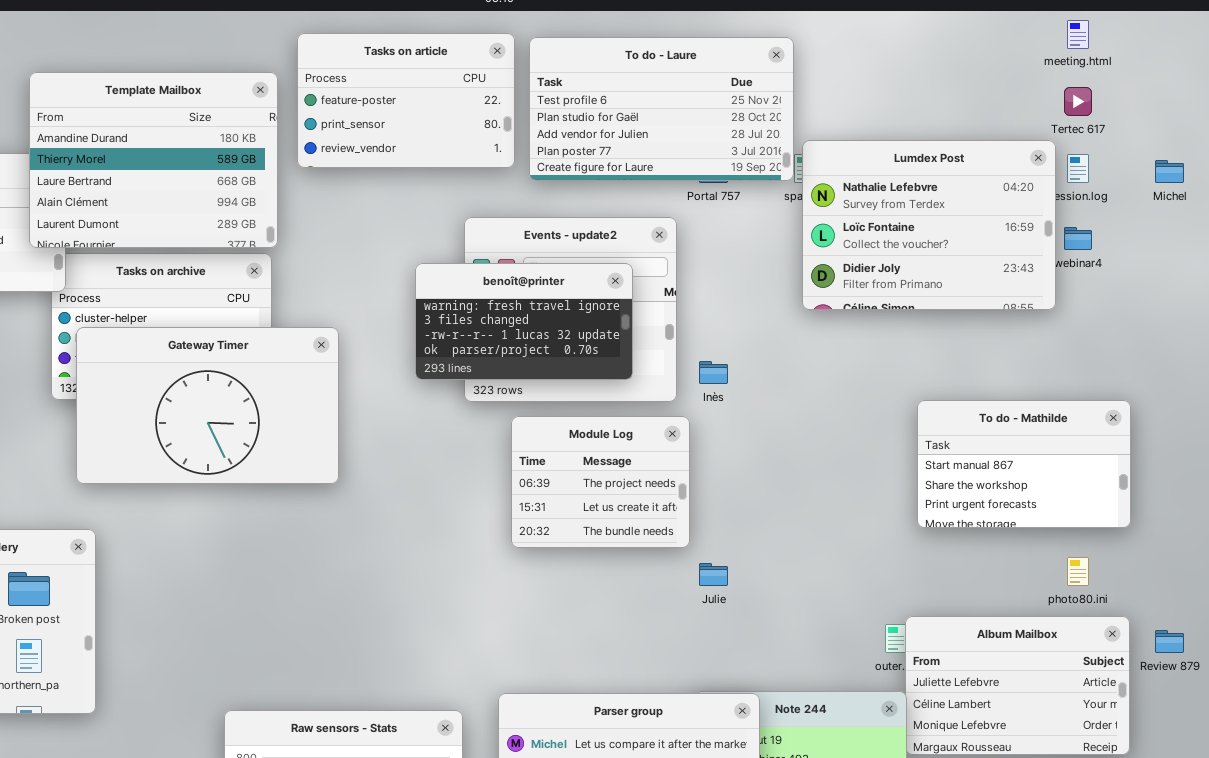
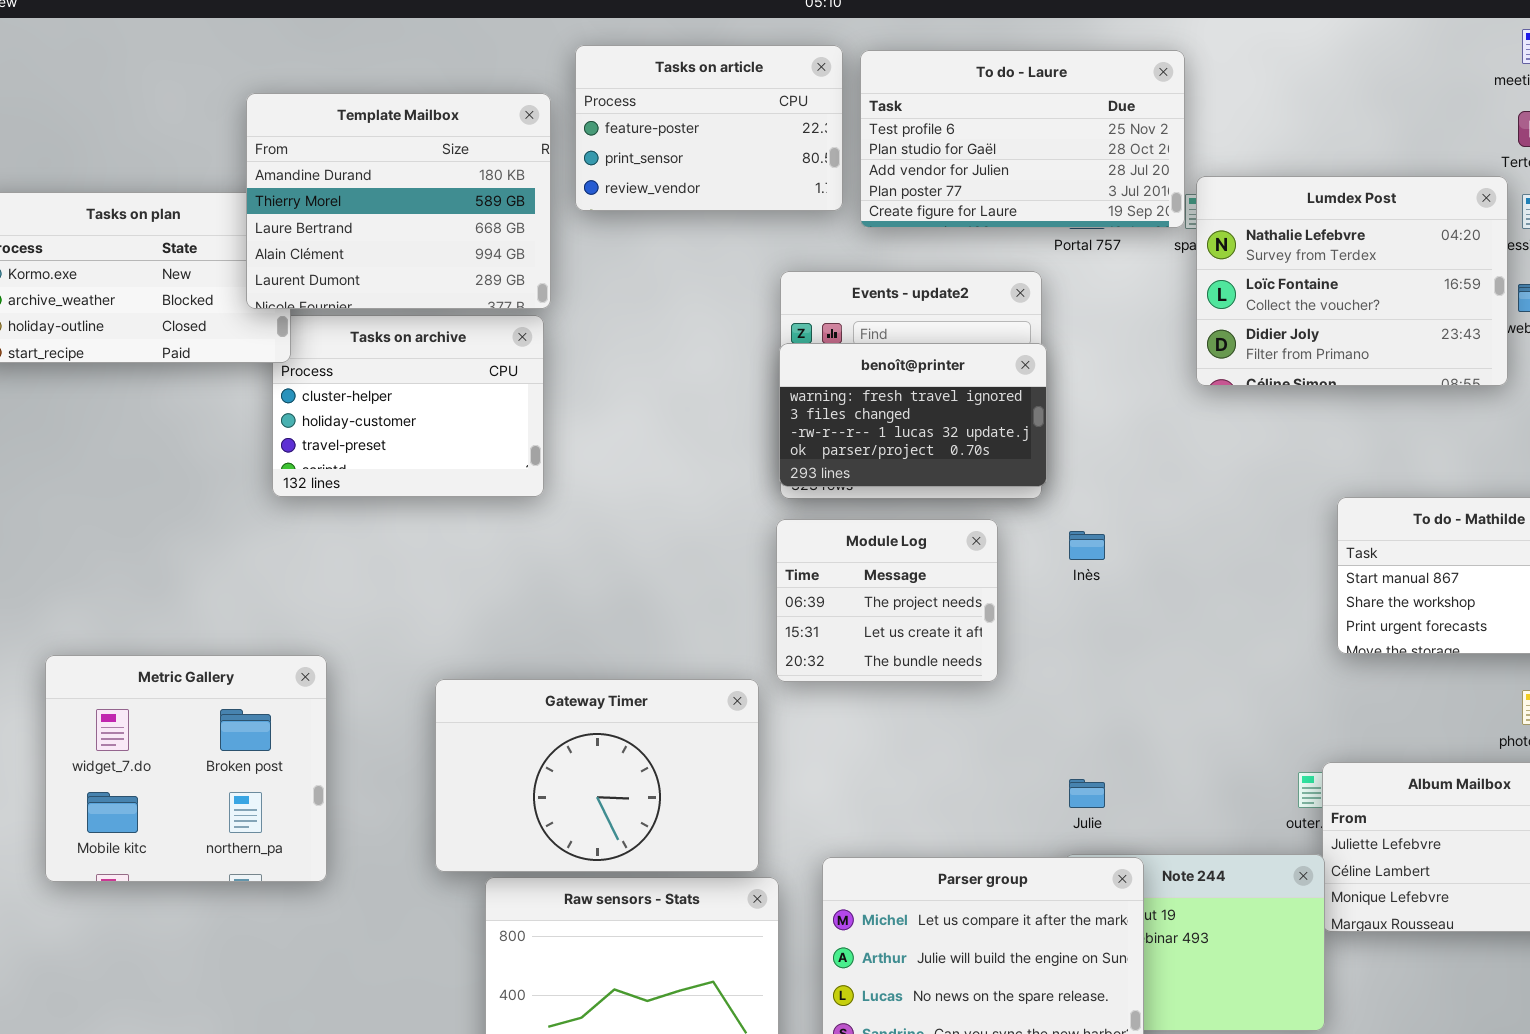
benoît@printer: [415,263,633,380] -> [779,343,1047,487], moved
Gateway Timer: [76,327,339,484] -> [435,679,759,872], moved
Inès: [699,361,728,384] -> [1069,531,1105,560], moved
Module Log: [511,416,690,548] -> [776,519,998,682], moved
Julie: [699,563,728,586] -> [1069,779,1105,808], moved

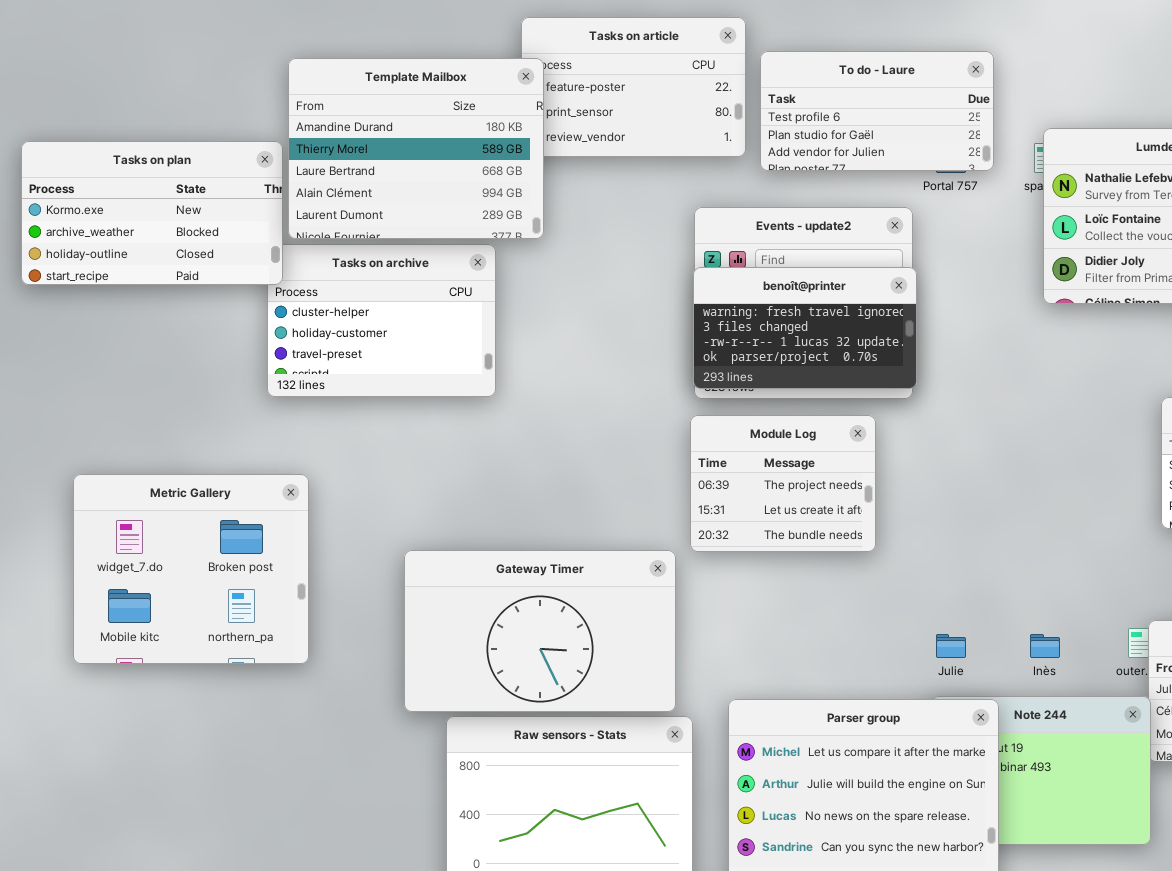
To do - Laure: [860,50,1185,228] -> [760,51,994,171], resized
Template Mailbox: [246,93,551,309] -> [288,58,544,239], moved
Inès: [1069,531,1105,560] -> [1030,634,1060,658], moved
Metric Gallery: [45,655,327,882] -> [73,474,309,664], moved

